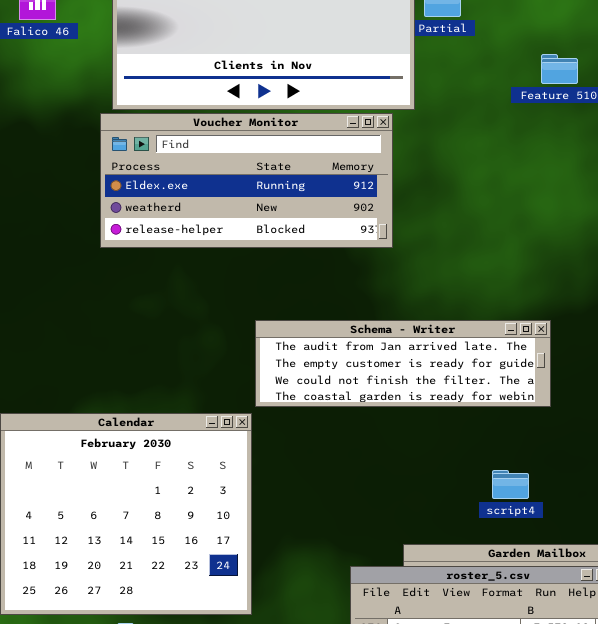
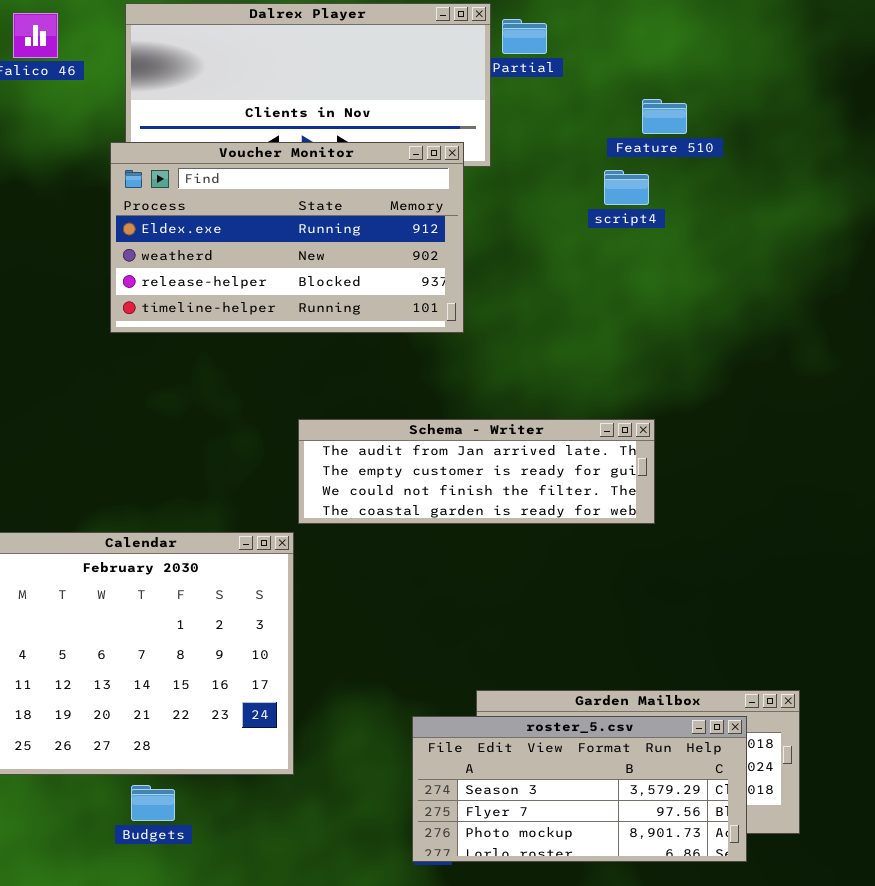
Voucher Monitor: [100,113,393,248] -> [110,142,464,333], resized
script4: [492,470,529,499] -> [604,170,649,205], moved

